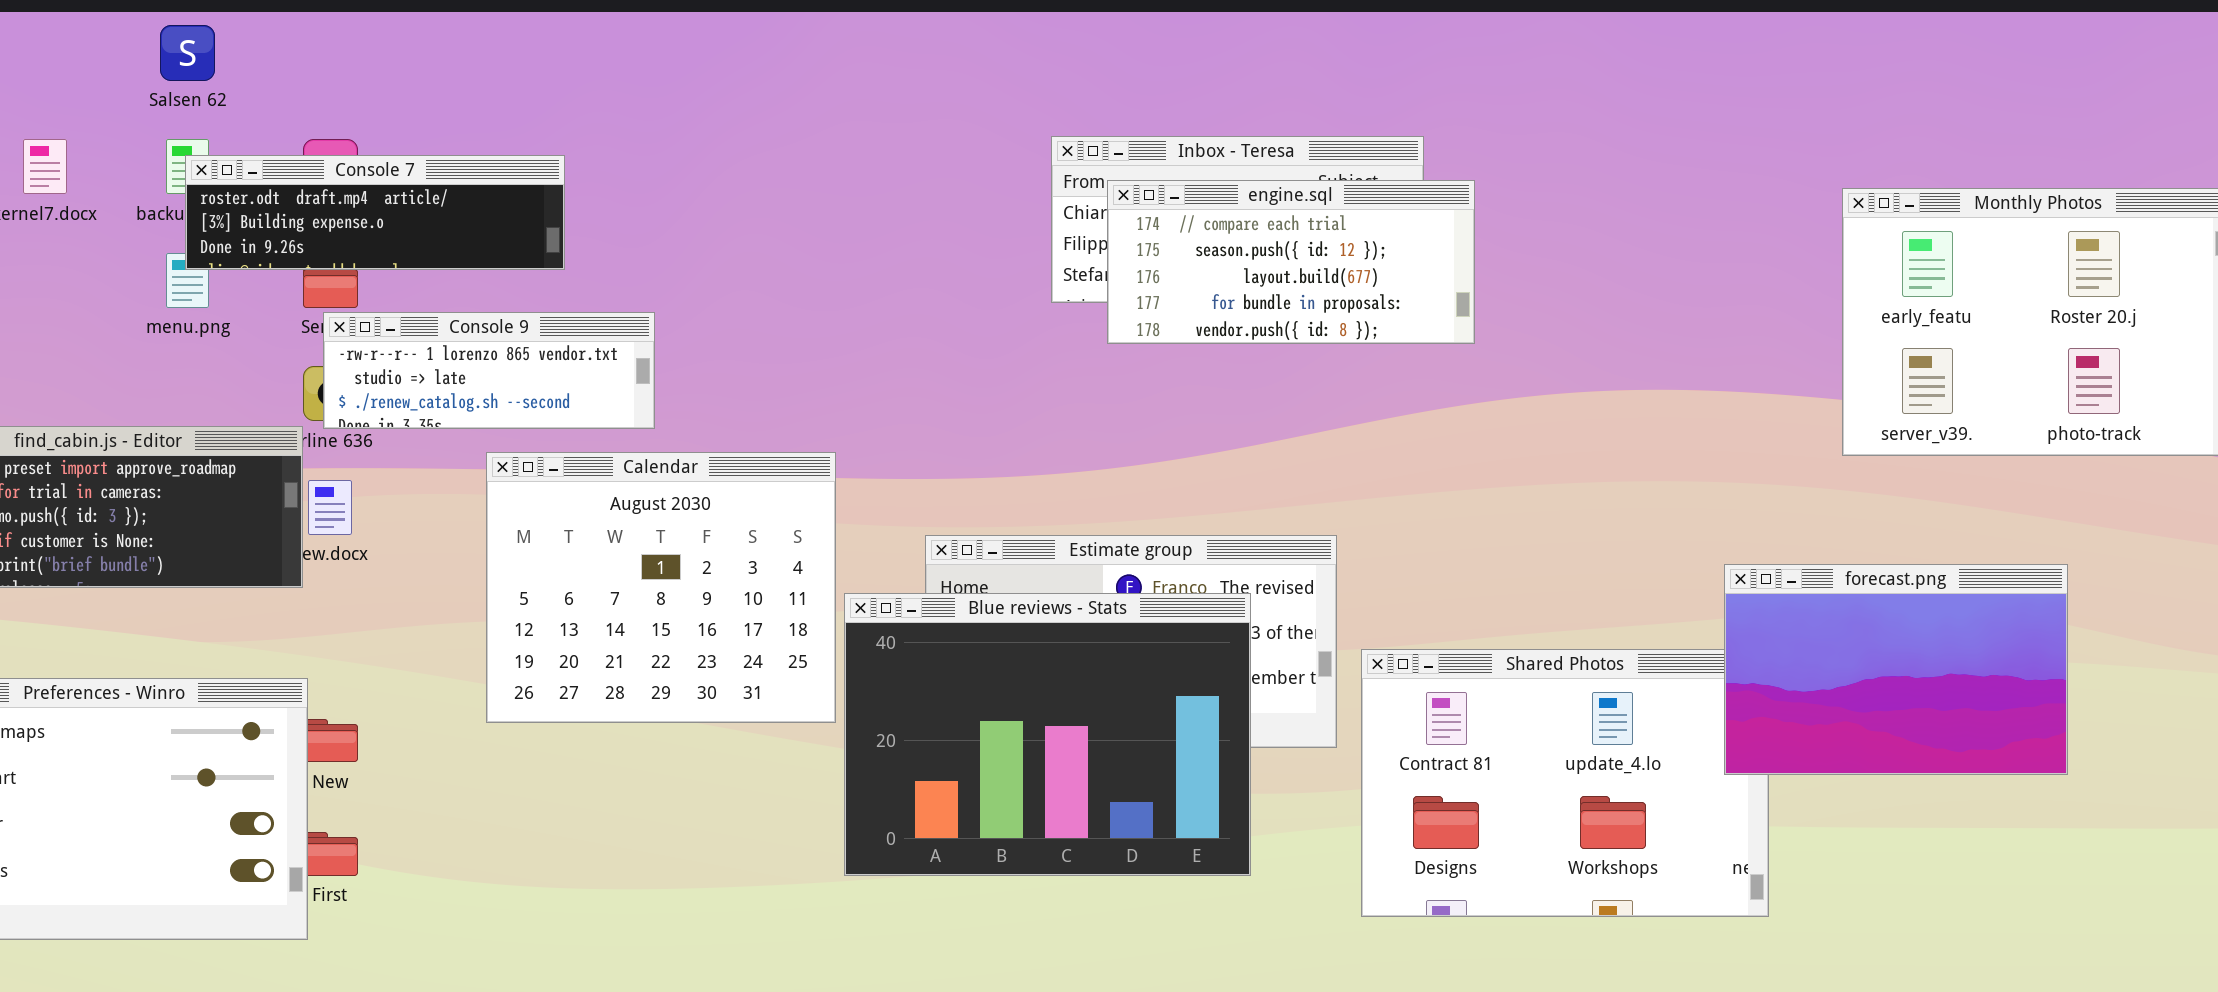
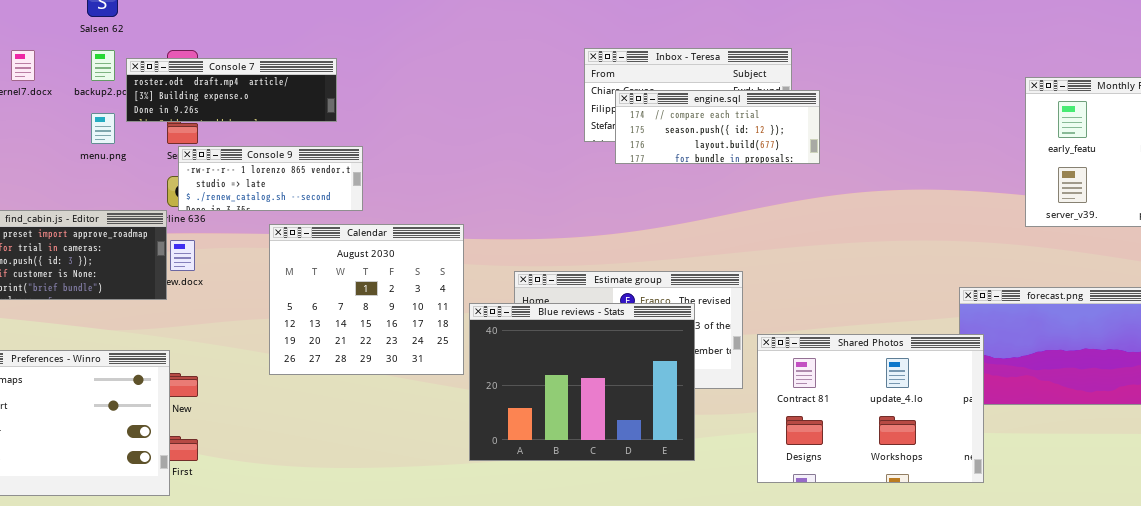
Console 7: [185,155,565,270] -> [126,58,337,122], moved
engine.sql: [1107,180,1475,344] -> [615,90,820,164], resized
Shared Photos: [1361,649,1769,917] -> [757,334,984,483], raised

